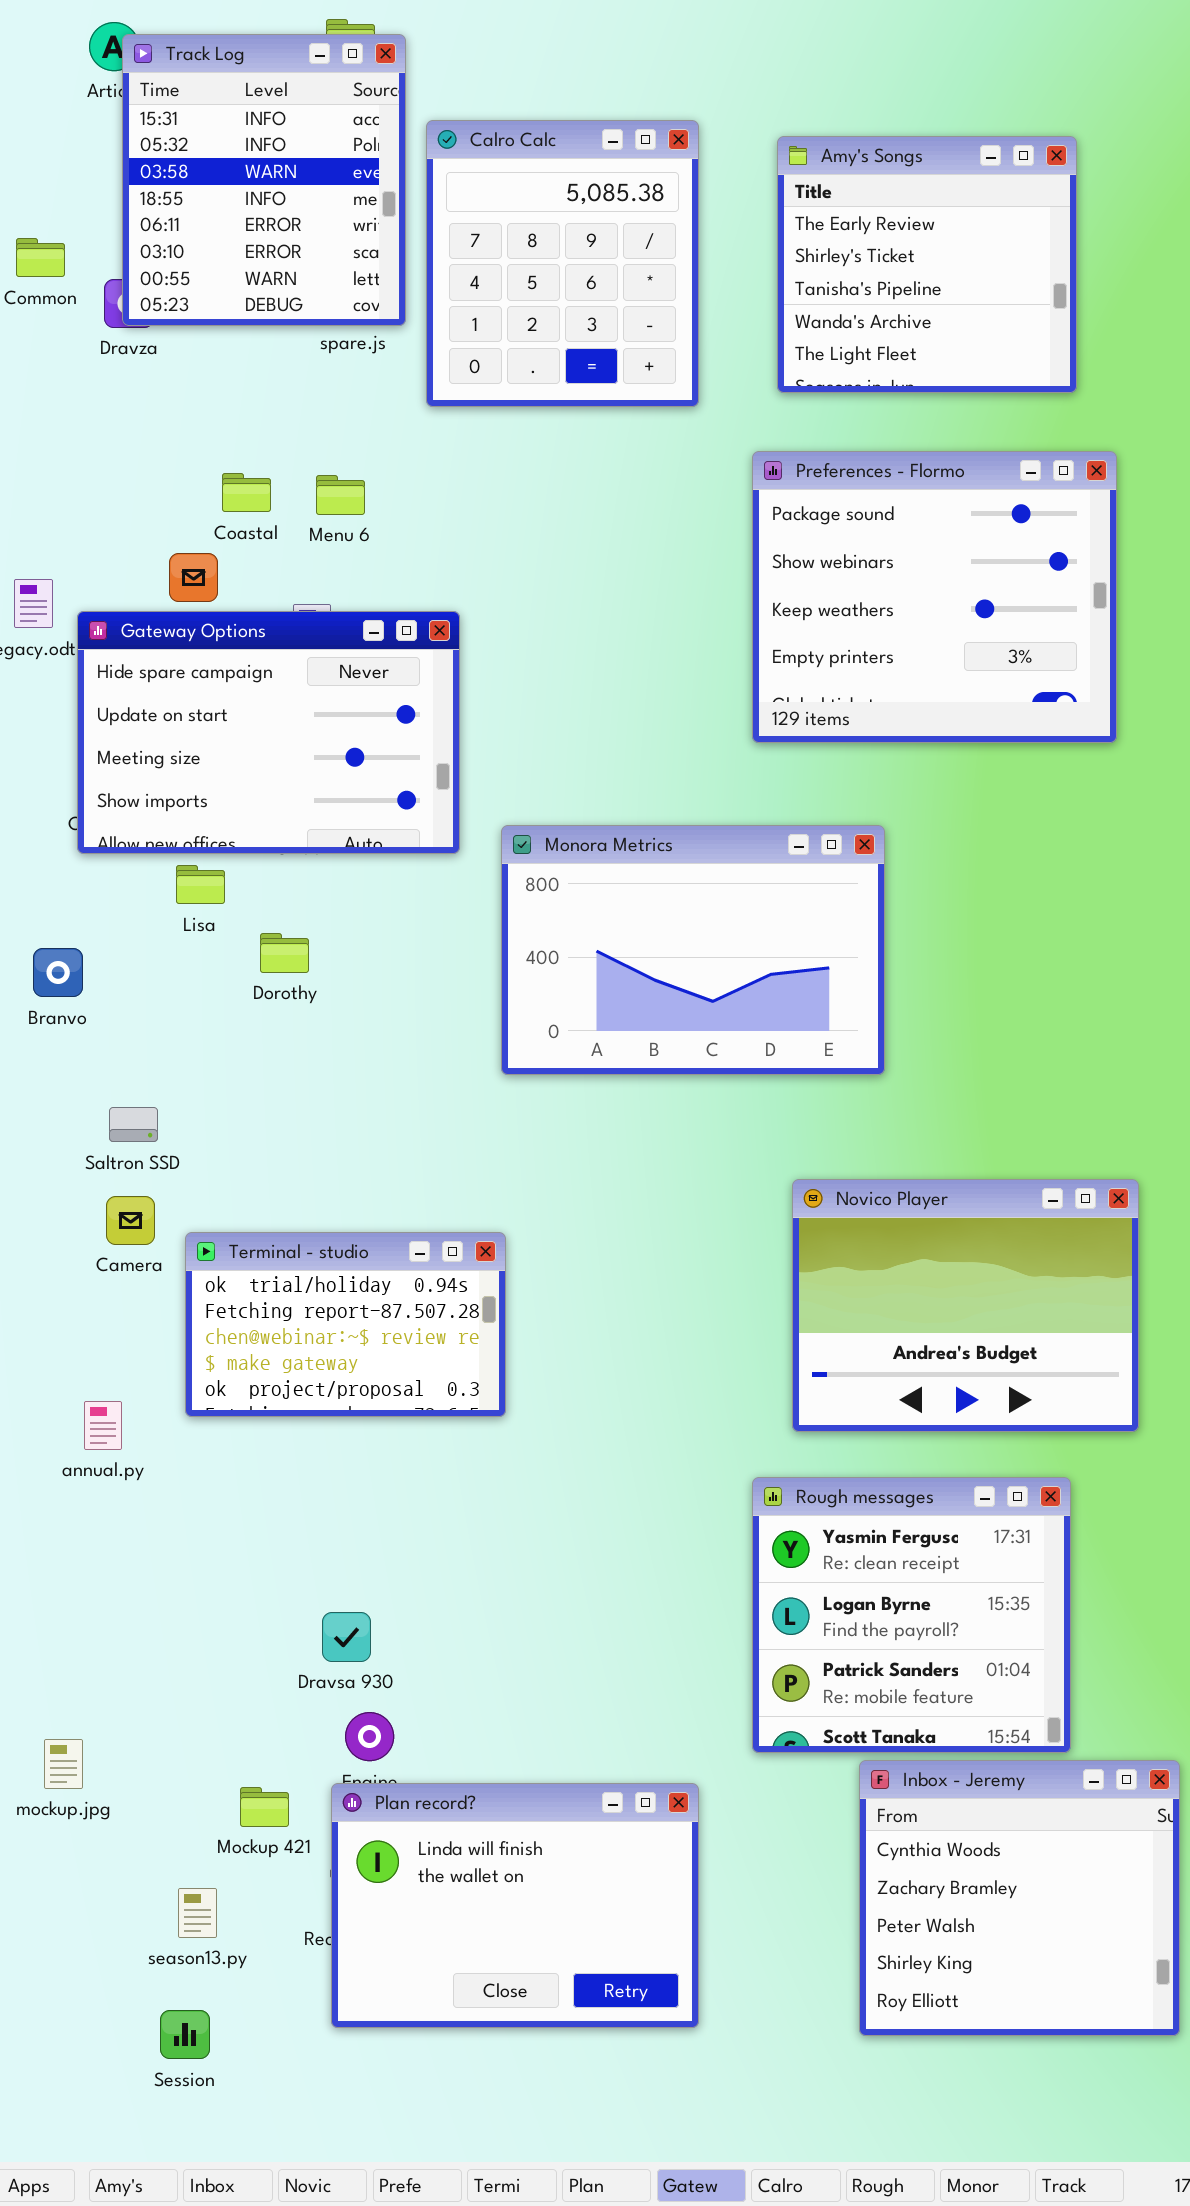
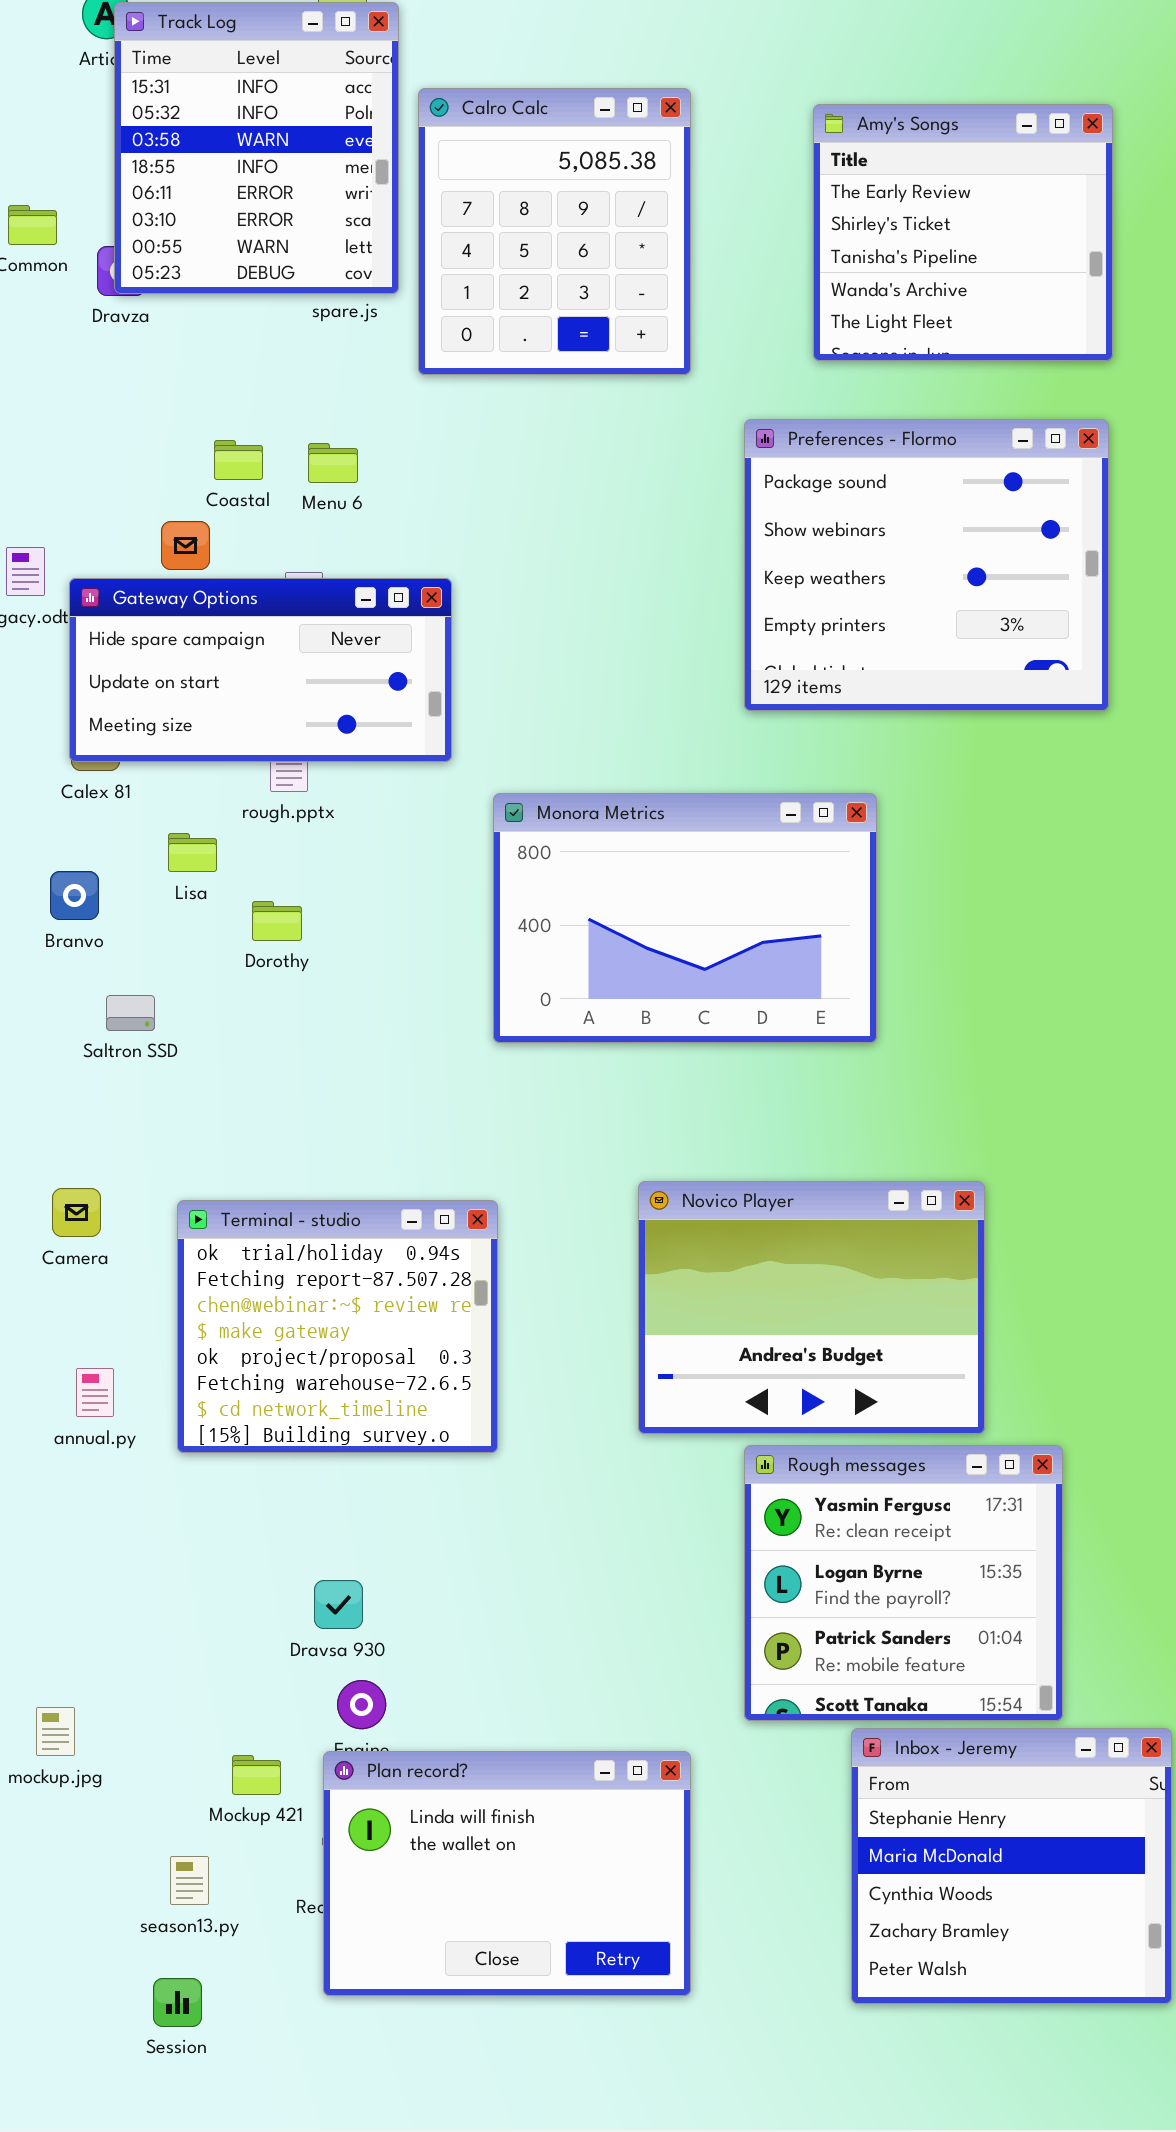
Amy's Songs: [777,136,1077,393] -> [813,104,1113,361], moved
Gateway Options: [77,611,460,854] -> [69,578,452,762], resized
Branvo: [33,948,83,997] -> [50,871,99,920], moved
Saltron SSD: [109,1107,158,1142] -> [106,995,155,1031], moved
Novico Player: [792,1179,1139,1432] -> [638,1181,985,1434], moved
Camera: [106,1196,155,1245] -> [52,1188,101,1237], moved
Terminal - studio: [185,1232,506,1417] -> [177,1200,498,1453], resized
Inbox - Jeremy: [859,1760,1180,2036] -> [851,1728,1172,2004], scrolled up 2 rows

